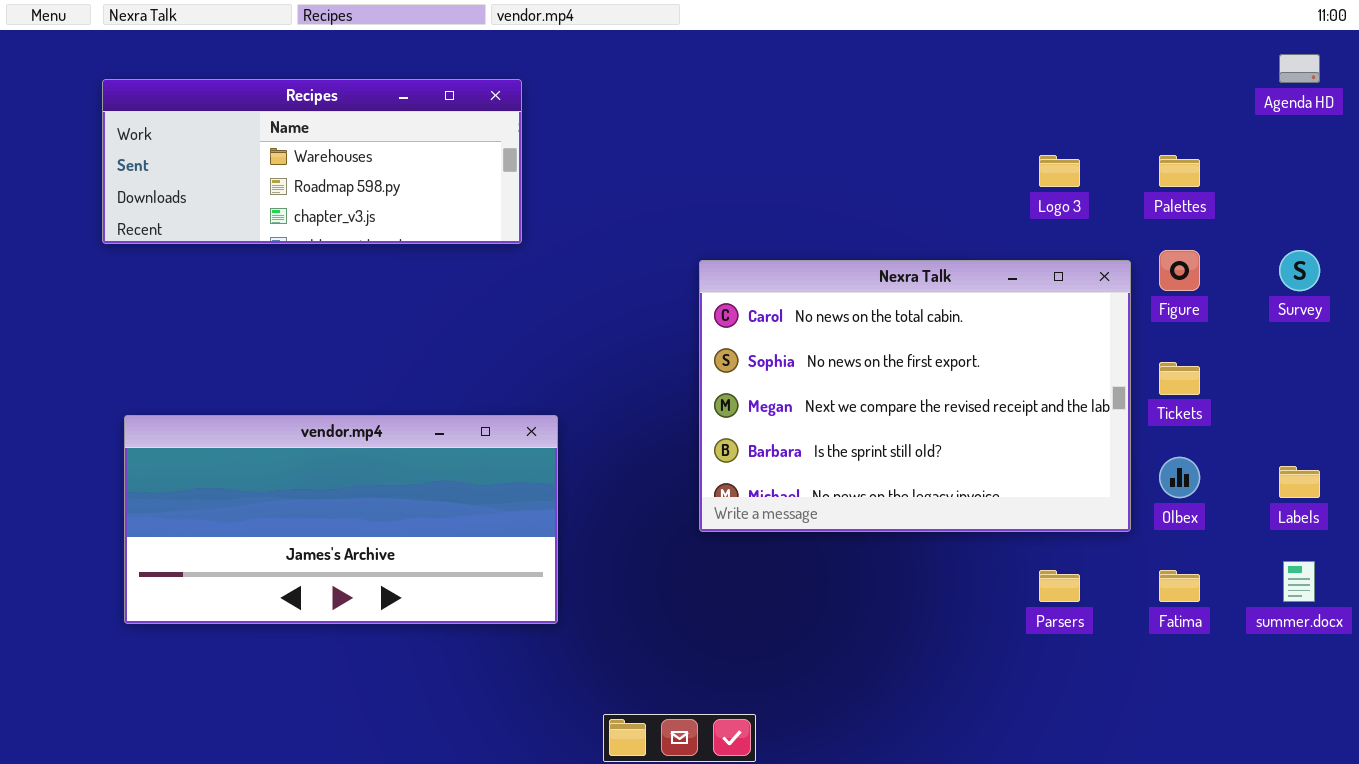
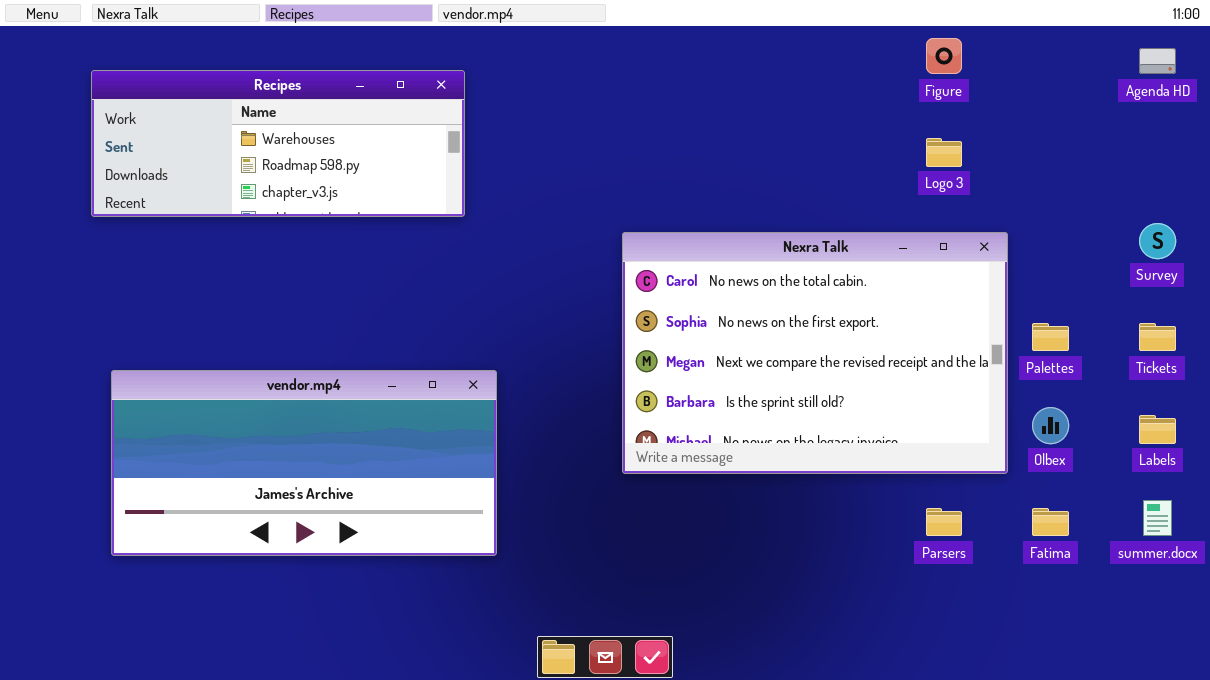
Palettes: [1159,155,1200,187] -> [1032,323,1069,351], moved
Figure: [1159,250,1200,291] -> [926,38,962,74], moved
Tickets: [1159,362,1200,395] -> [1139,323,1176,351], moved

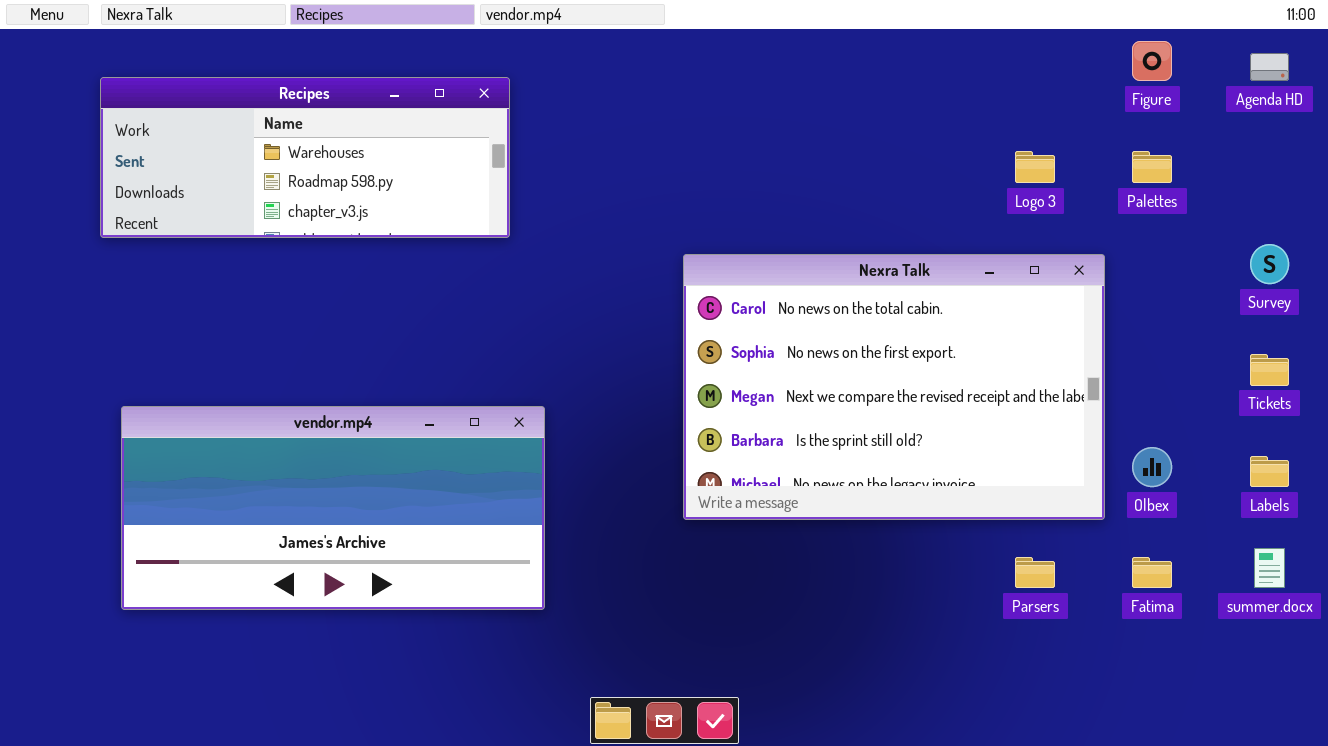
Figure: [926,38,962,74] -> [1132,41,1172,81], moved
Palettes: [1032,323,1069,351] -> [1132,151,1172,183], moved

